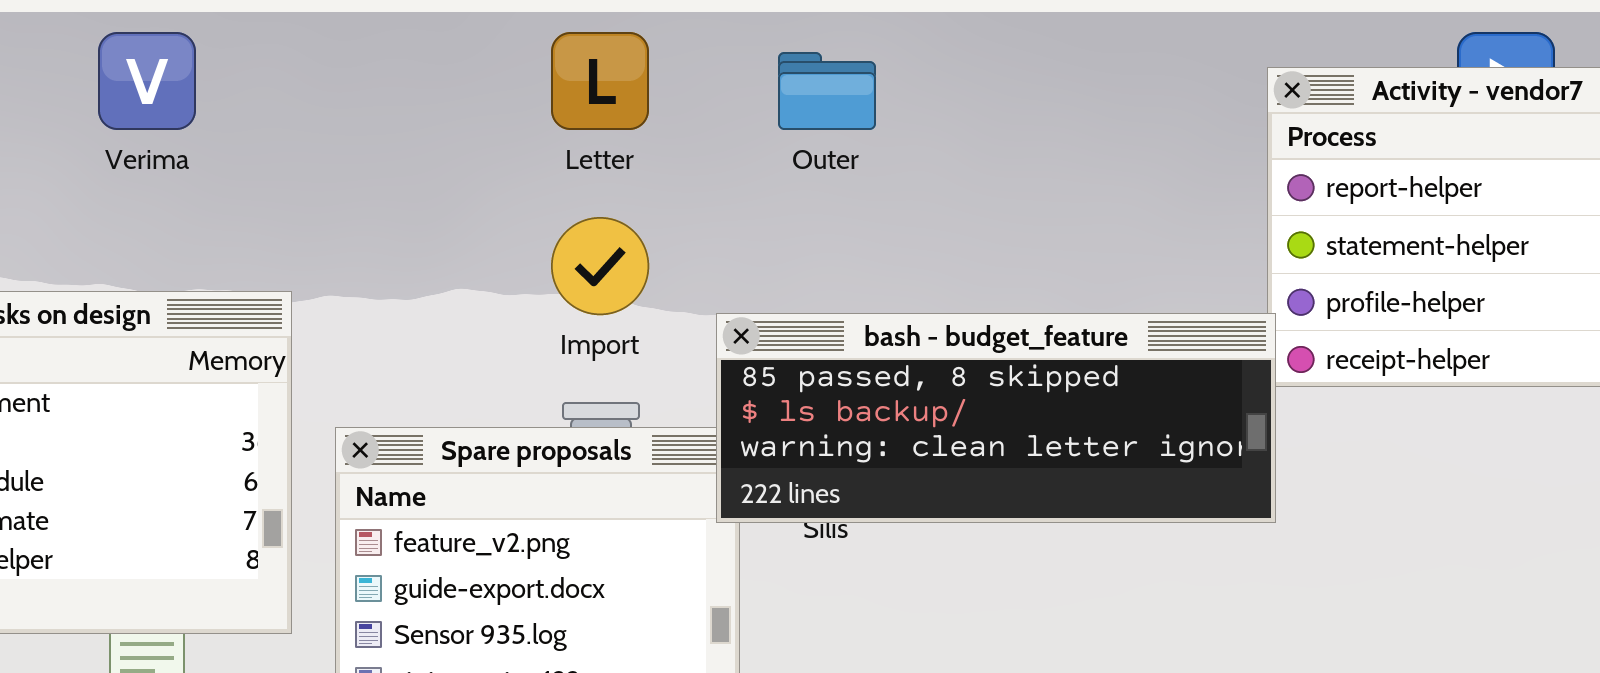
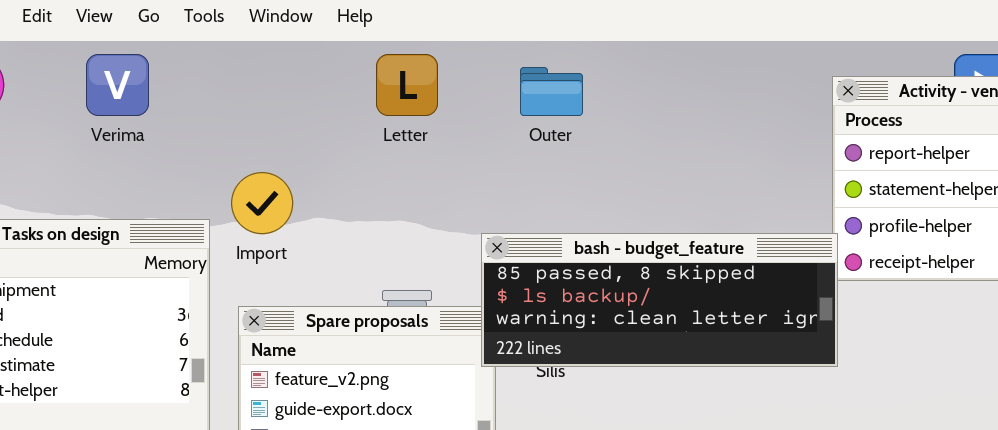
Import: [551,217,649,315] -> [231,172,293,234], moved

